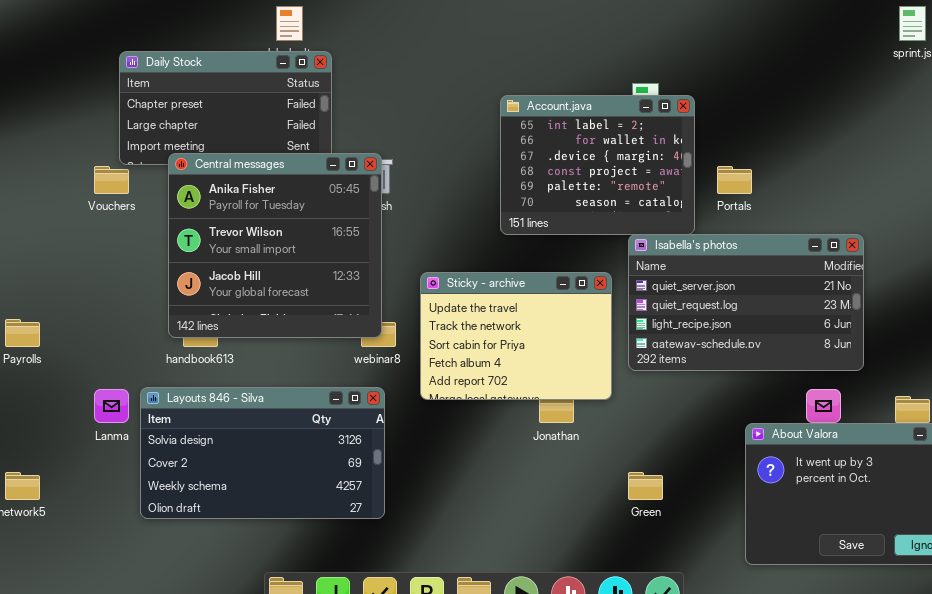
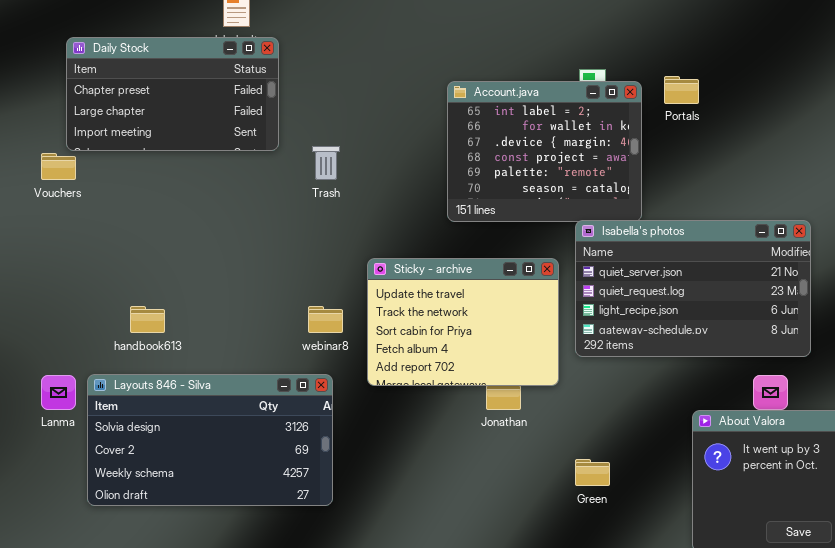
Central messages: [168,153,382,338] -> none, closed
Portals: [717,166,752,194] -> [664,76,699,104], moved

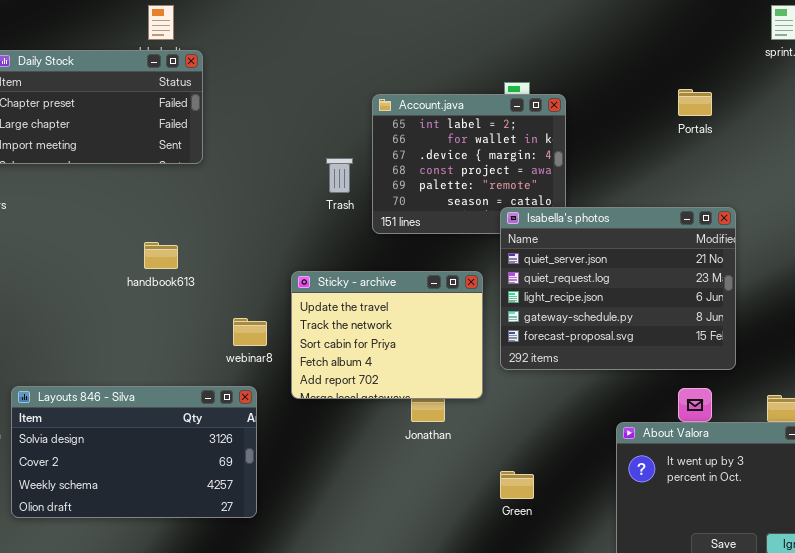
Portals: [664,76,699,104] -> [678,89,712,116], moved
Trash: [312,146,340,180] -> [326,158,353,193], moved
Isabella's photos: [575,220,811,357] -> [500,207,736,370], resized
handbook613: [130,306,165,333] -> [144,242,178,269], moved

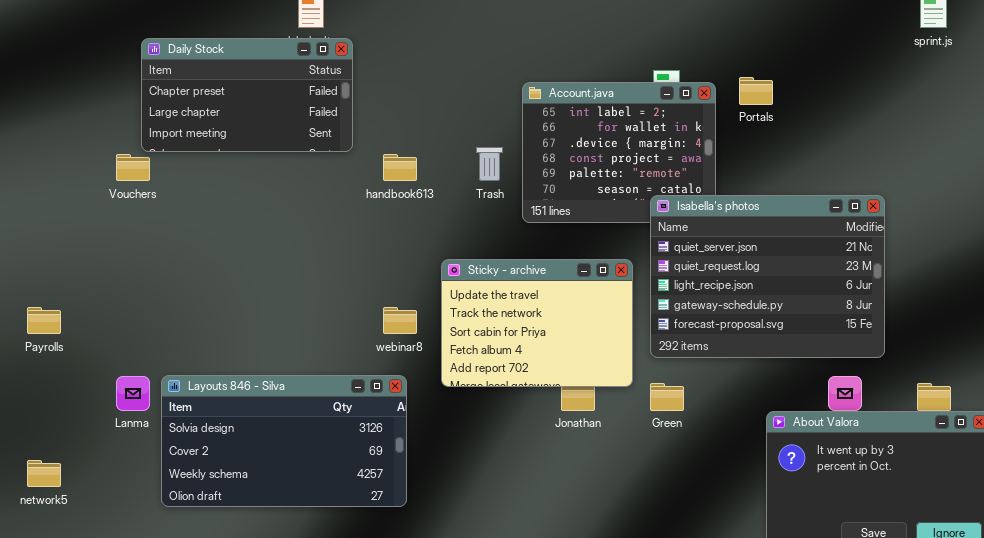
Portals: [678,89,712,116] -> [739,77,773,105], moved
handbook613: [144,242,178,269] -> [383,154,417,181], moved
Green: [500,471,534,499] -> [650,383,684,411], moved

